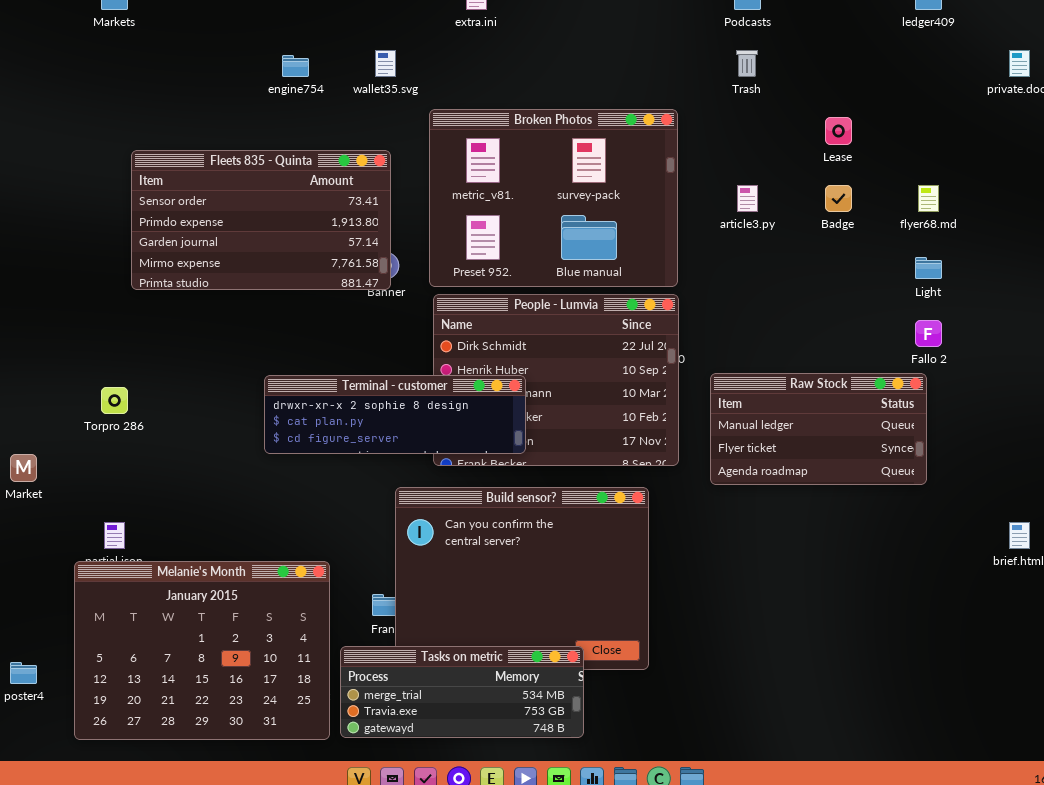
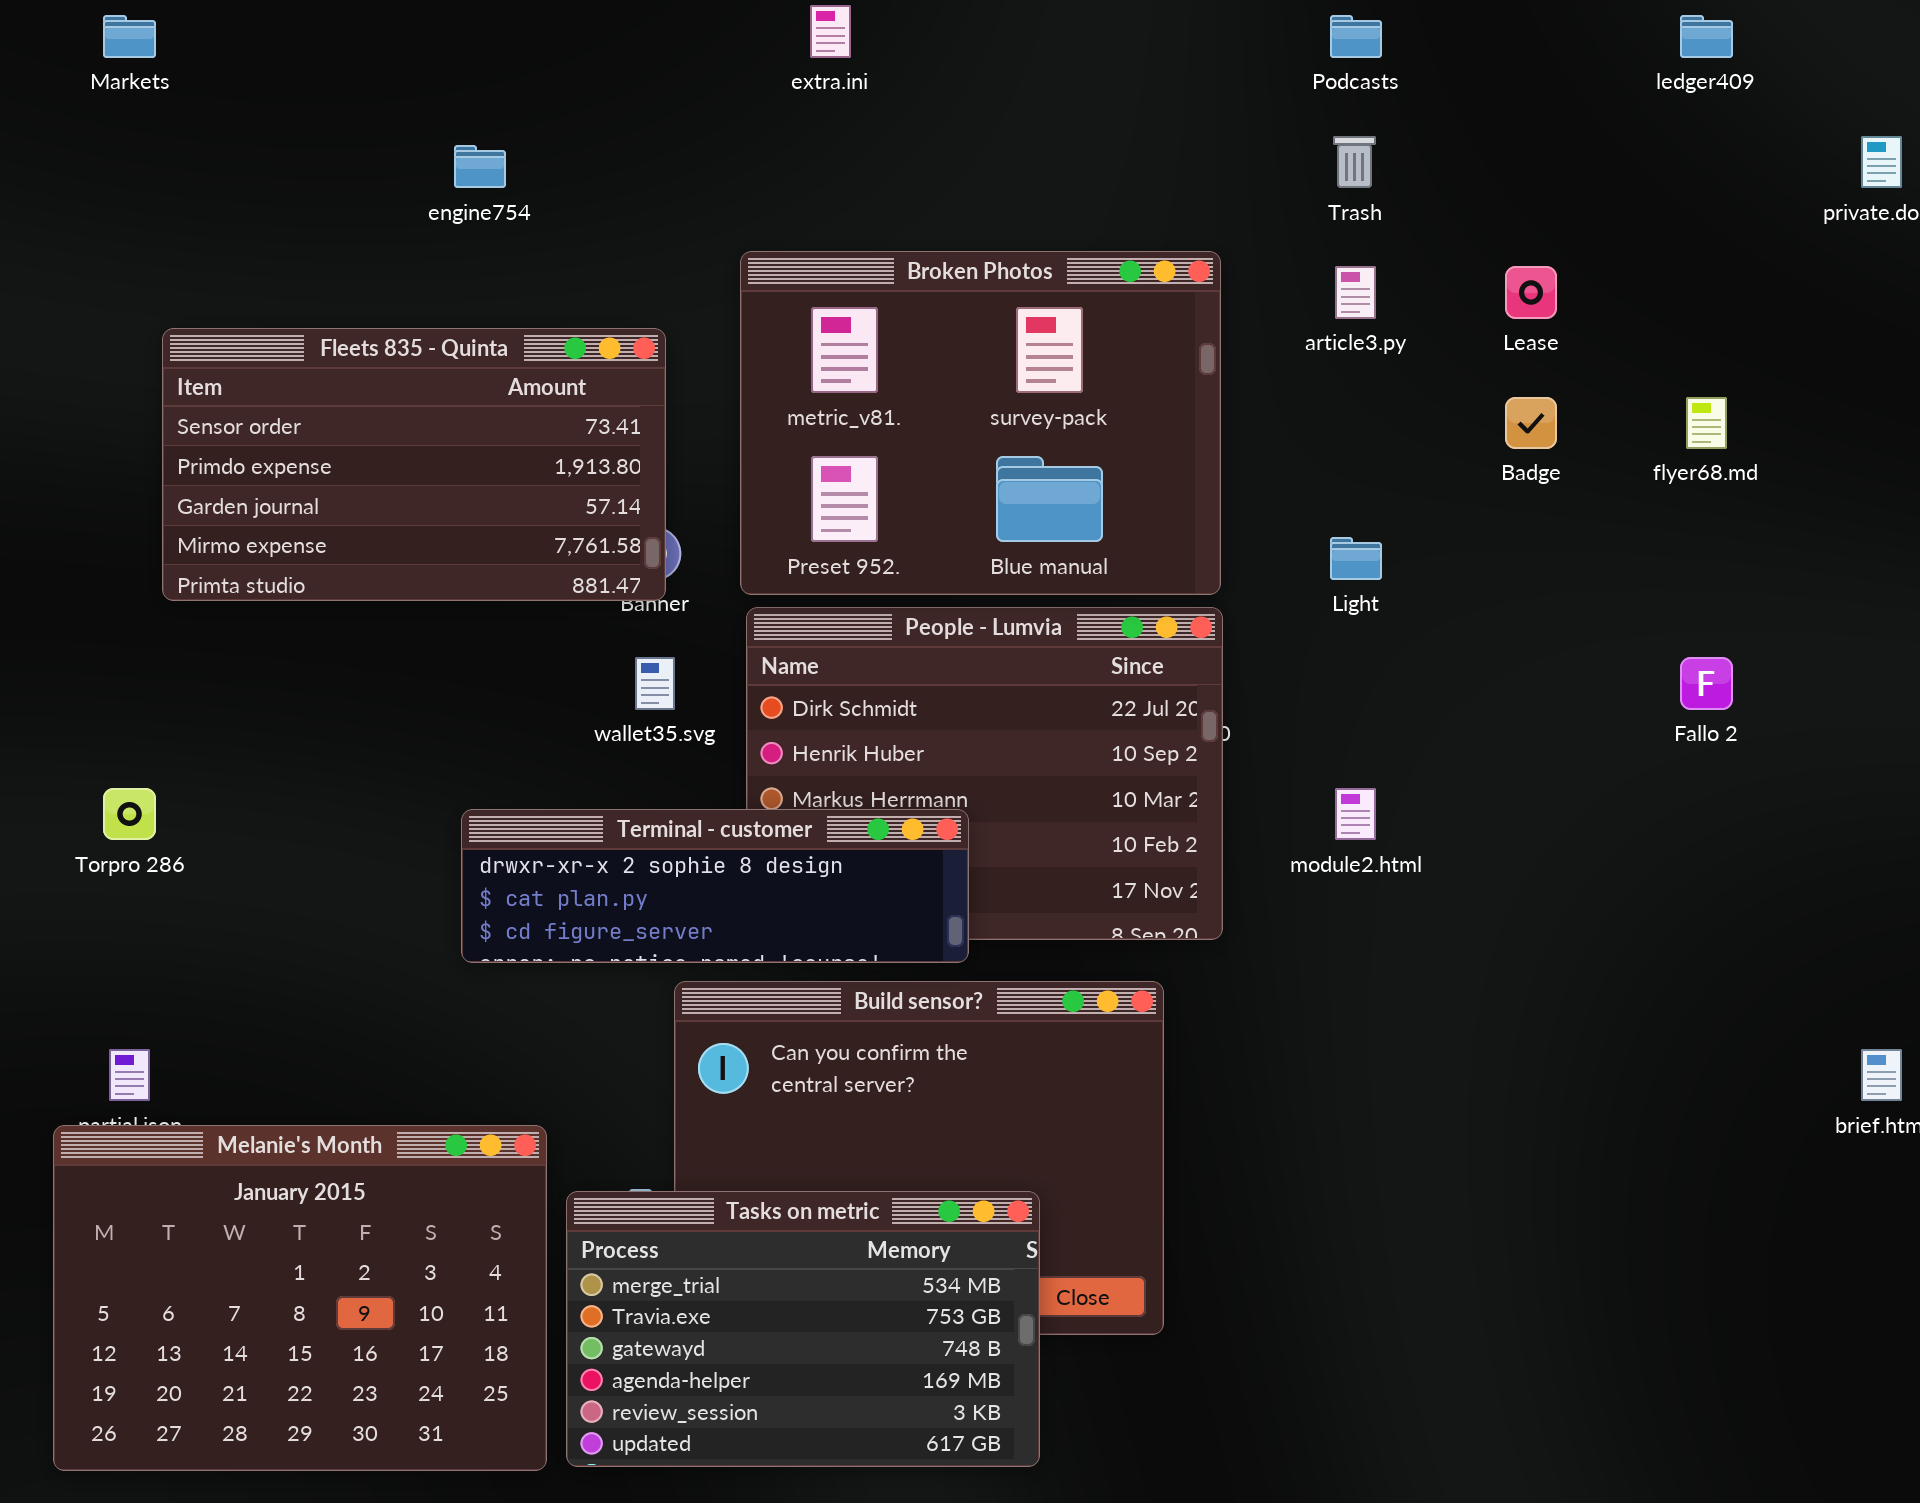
wallet35.svg: [375,50,396,77] -> [635,657,675,710], moved
article3.py: [737,185,758,212] -> [1335,266,1376,319], moved
Light: [915,257,942,279] -> [1330,537,1382,580], moved
Raw Stock: [710,373,927,485] -> none, closed
Terminal - customer: [264,375,526,454] -> [461,809,969,963], moved
Tasks on metric: [340,646,584,738] -> [566,1191,1040,1467], resized

